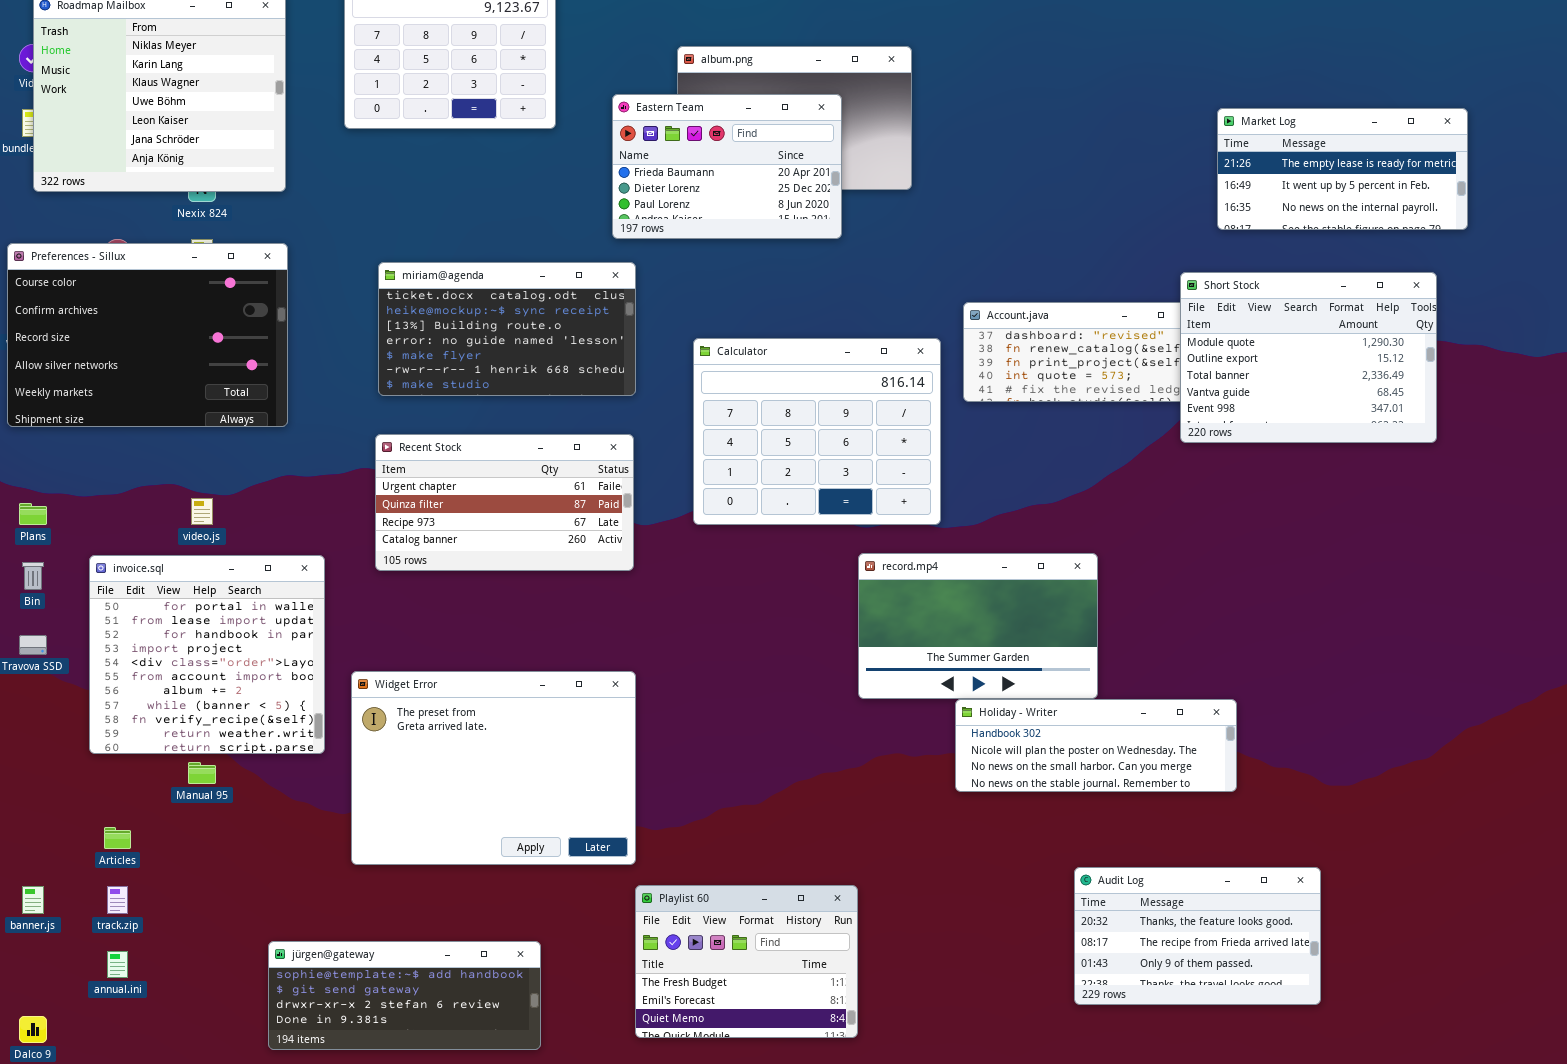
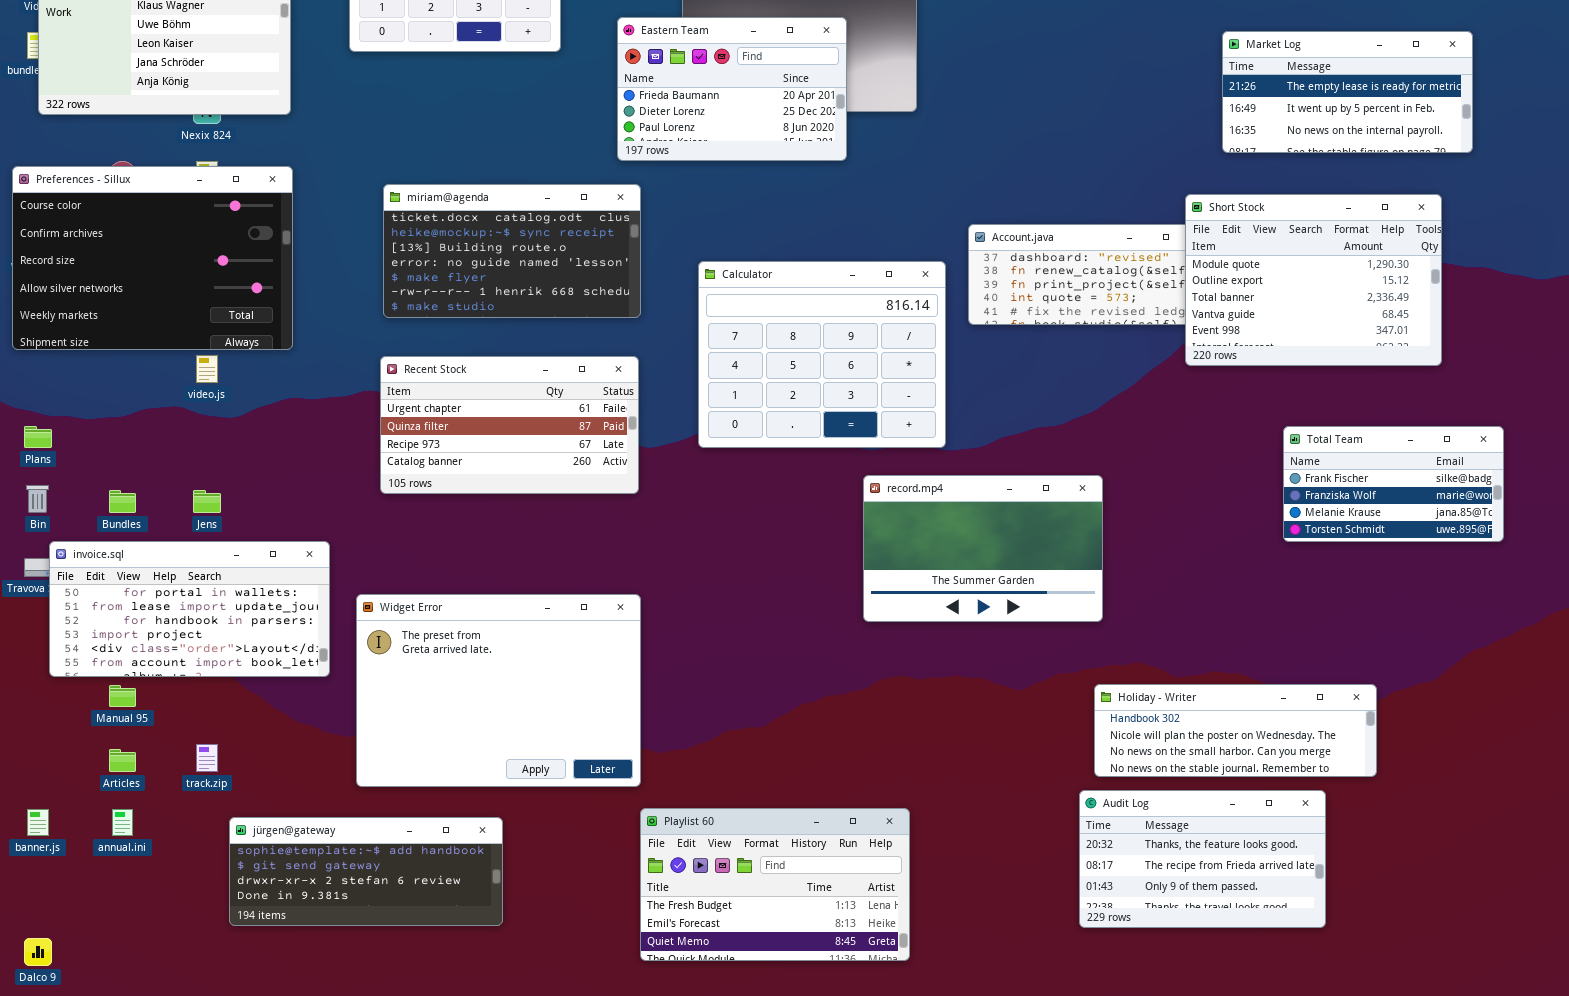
video.js: [191,498,213,525] -> [196,355,218,383], moved
Total Team: none -> [1283,426,1504,542], opened
invoice.sql: [89,555,325,754] -> [49,541,330,677], resized
Holiday - Writer: [955,699,1237,792] -> [1094,684,1377,777], moved
Manual 95: [188,762,216,784] -> [109,685,136,707], moved
Playlist 60: [635,885,858,1038] -> [640,808,910,961], resized
track.zip: [107,886,128,914] -> [196,744,218,772], moved
jürgen@gateway: [268,941,541,1050] -> [229,817,503,926], moved
annual.ini: [107,951,128,978] -> [112,809,133,836], moved

